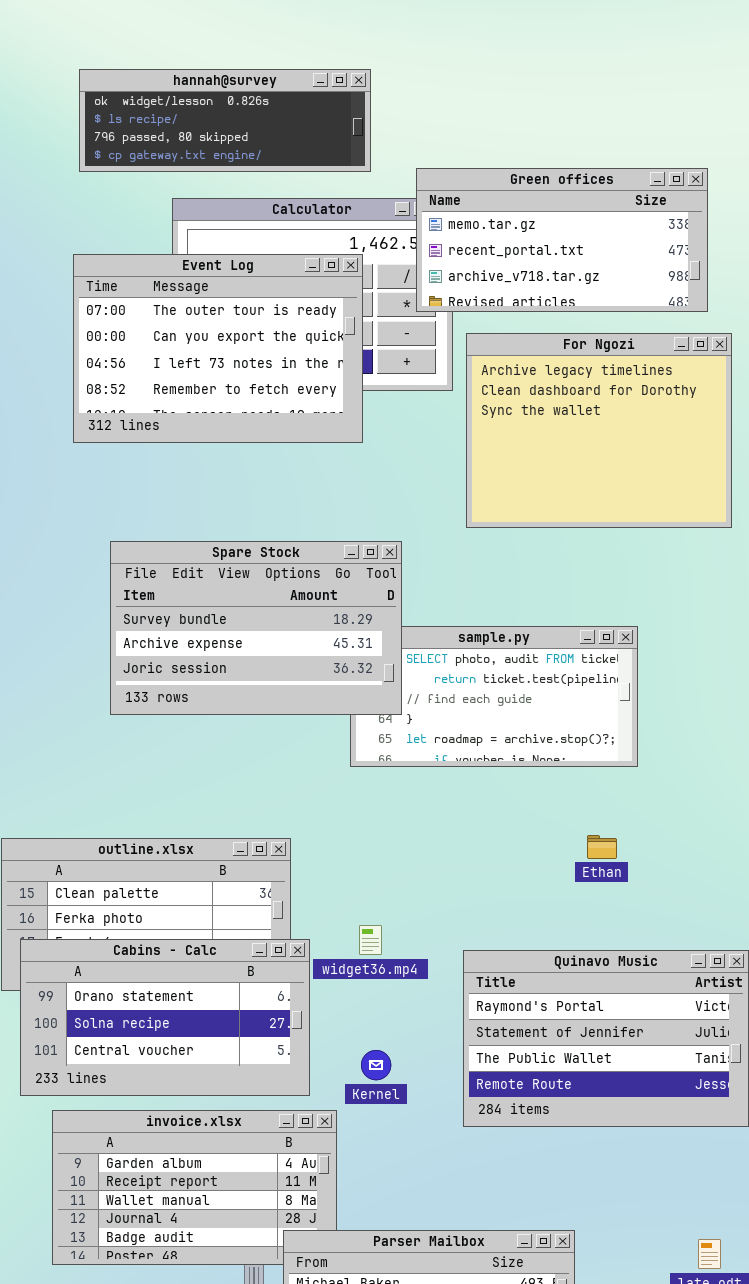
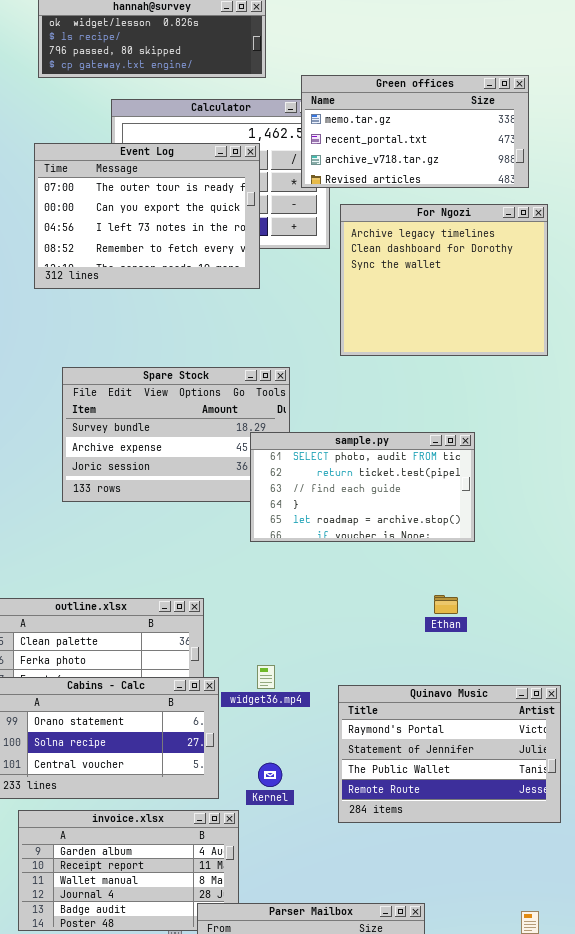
sample.py: [350,626,638,767] -> [250,432,475,542], raised

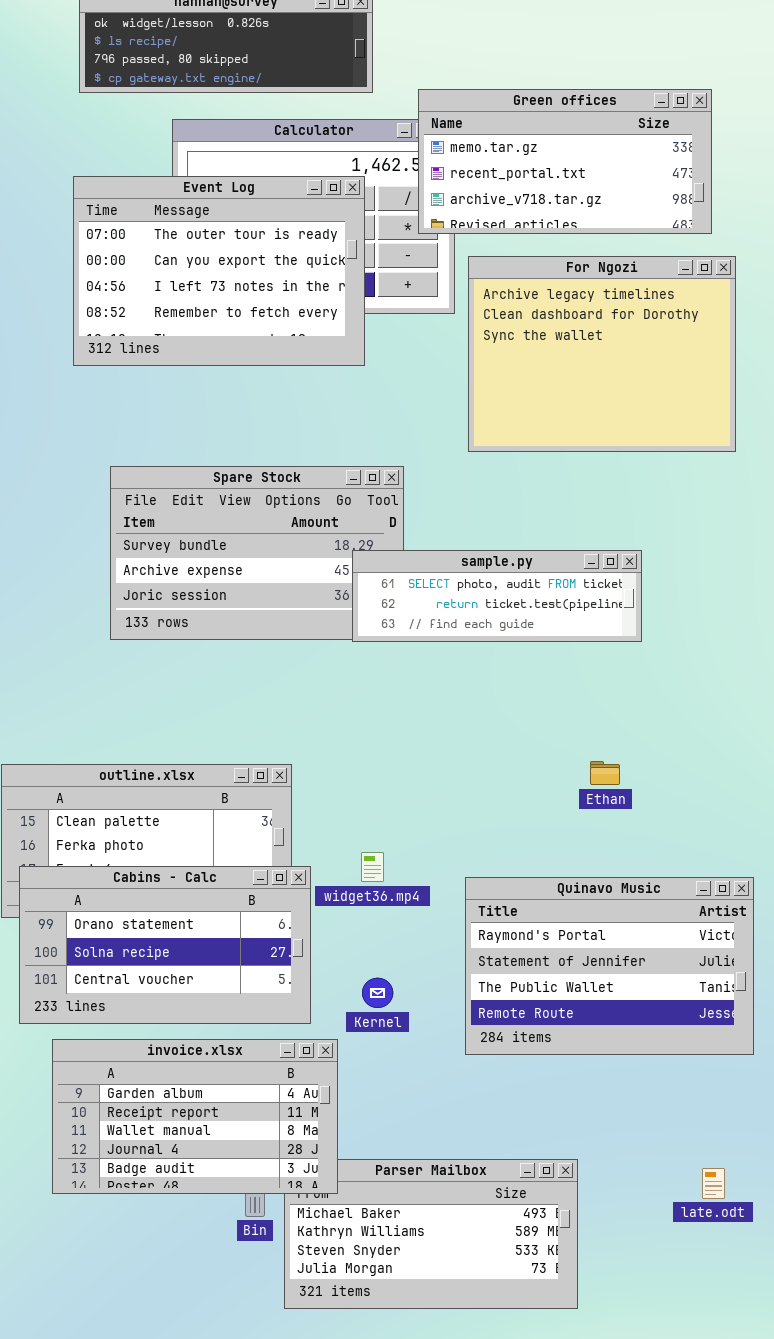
sample.py: [250,432,475,542] -> [352,550,642,642], resized
invoice.xlsx: [18,810,239,931] -> [52,1039,338,1194], raised

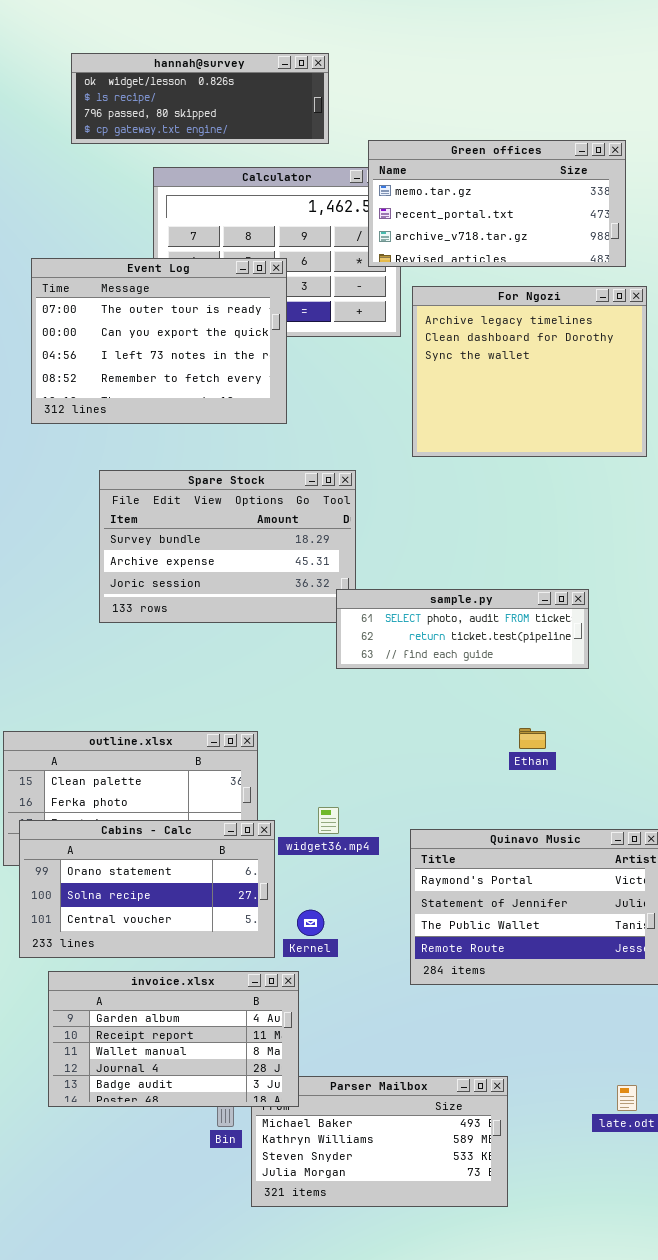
Event Log: [73,176,365,366] -> [31,258,287,424], moved
sample.py: [352,550,642,642] -> [336,589,589,669], moved
Kernel: [362,978,393,1008] -> [297,910,324,936], moved

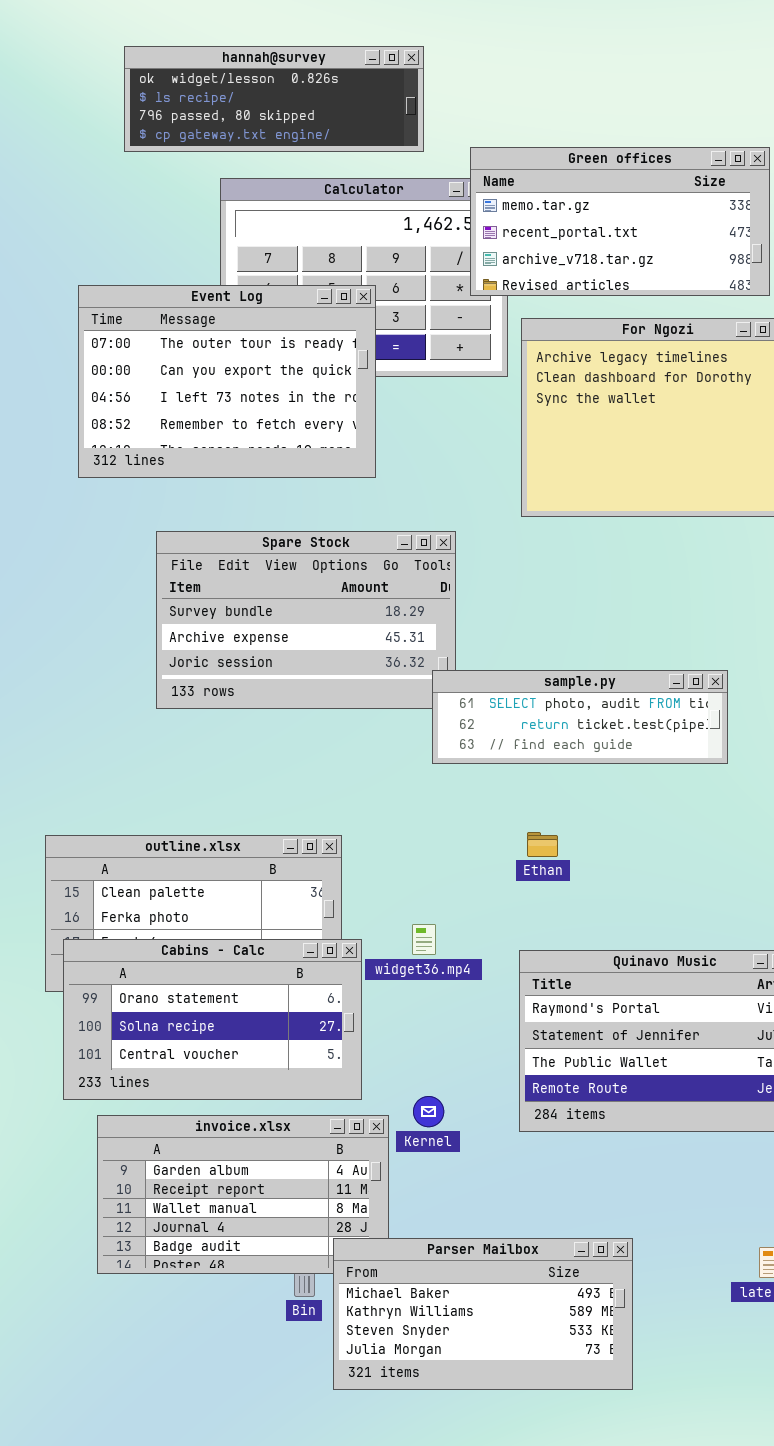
Ethan: [519,728,546,749] -> [527,832,558,857], moved
Kernel: [297,910,324,936] -> [413,1096,444,1127], moved
Parser Mailbox: [251,1076,508,1207] -> [333,1238,633,1390], raised

